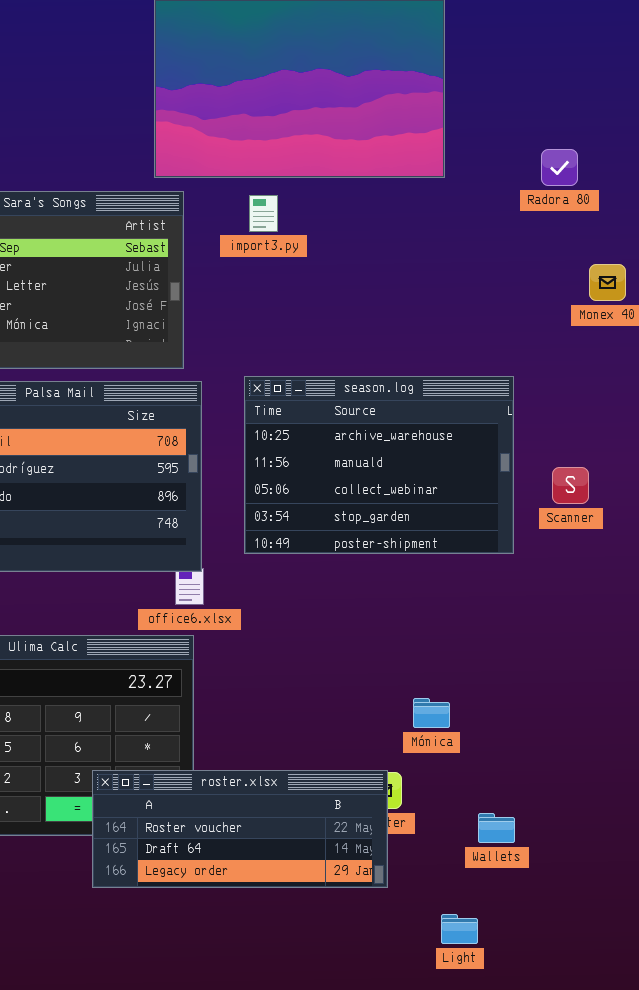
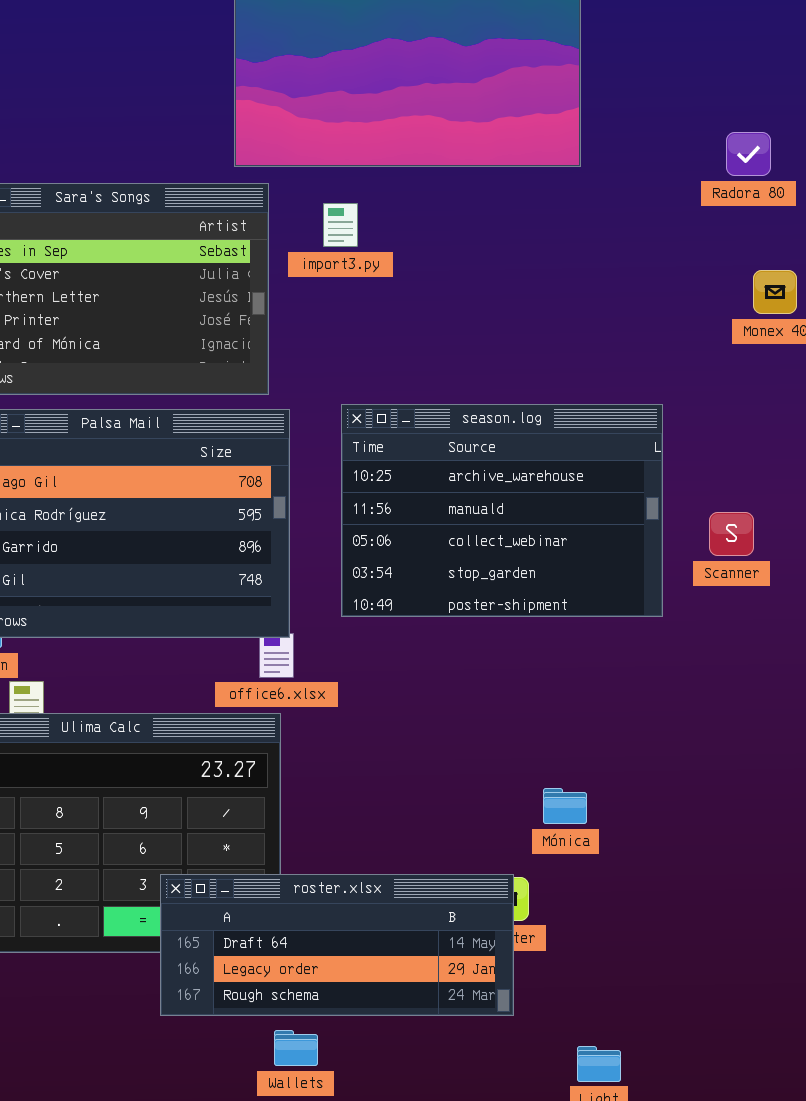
Radora 80: [541,149,578,186] -> [726,132,771,176], moved
import3.py: [249,195,278,232] -> [323,203,358,247], moved
roster.xlsx: [92,770,388,888] -> [160,874,514,1016], scrolled down 1 row
Wallets: [478,813,515,843] -> [274,1030,318,1066], moved

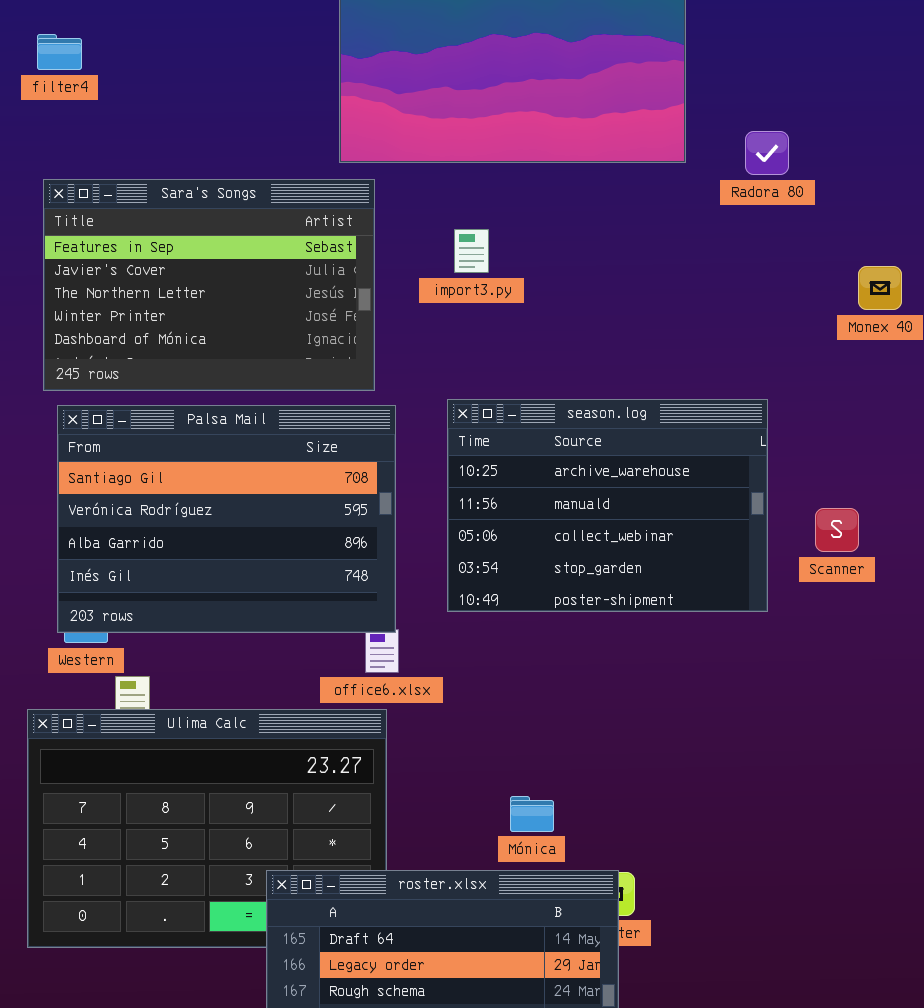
Radora 80: [726,132,771,176] -> [745,131,789,175], moved
import3.py: [323,203,358,247] -> [454,229,489,273], moved
Mónica: [543,788,587,824] -> [510,796,554,832], moved

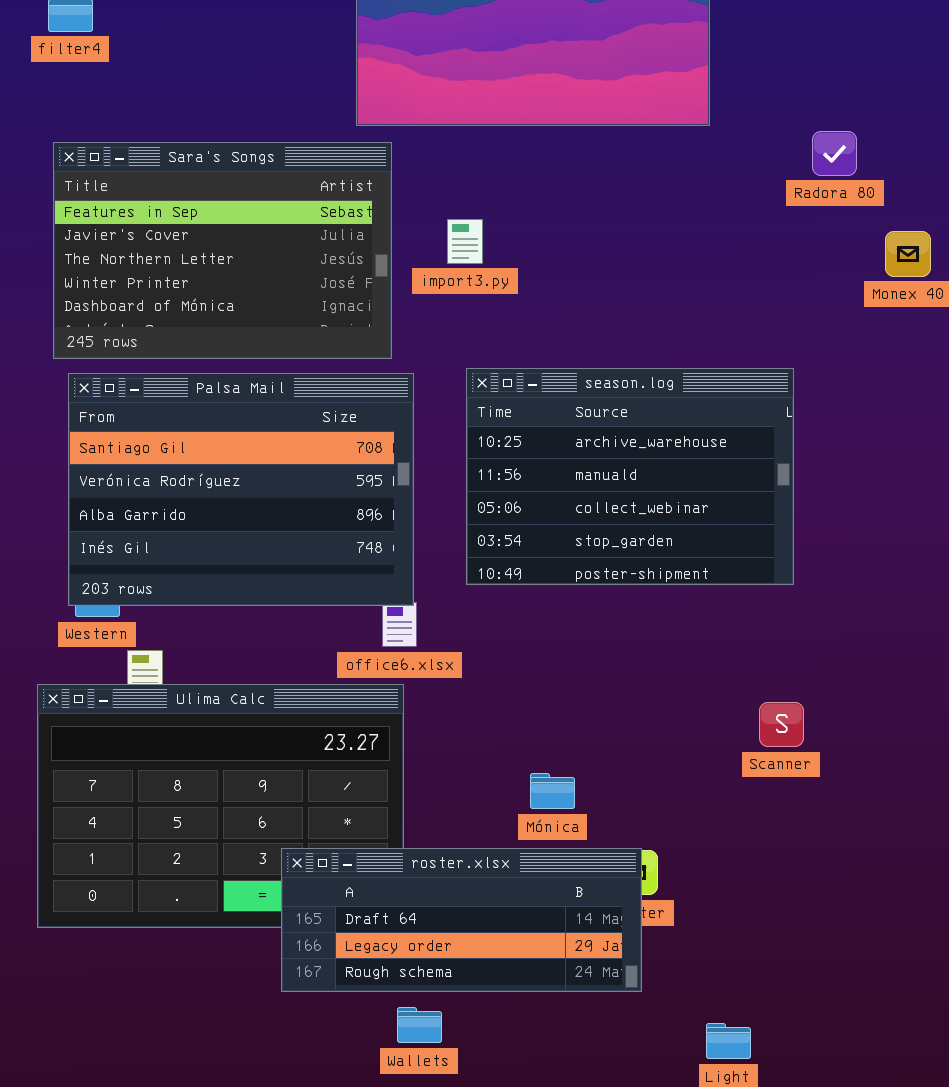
Radora 80: [745,131,789,175] -> [812,131,857,176], moved
import3.py: [454,229,489,273] -> [447,219,483,264], moved
Scanner: [815,508,859,552] -> [759,702,804,747], moved

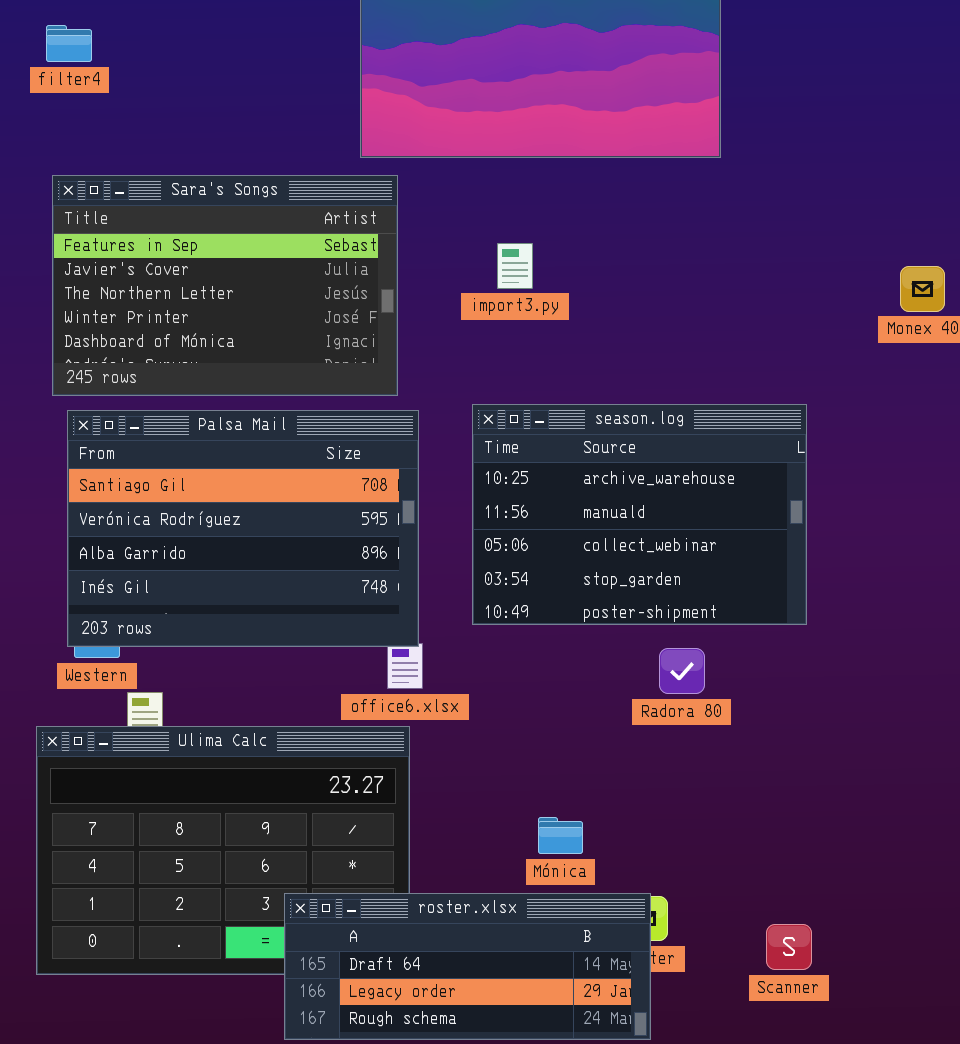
Radora 80: [812,131,857,176] -> [659,648,705,694], moved
import3.py: [447,219,483,264] -> [497,243,533,289], moved
Scanner: [759,702,804,747] -> [766,924,812,970], moved

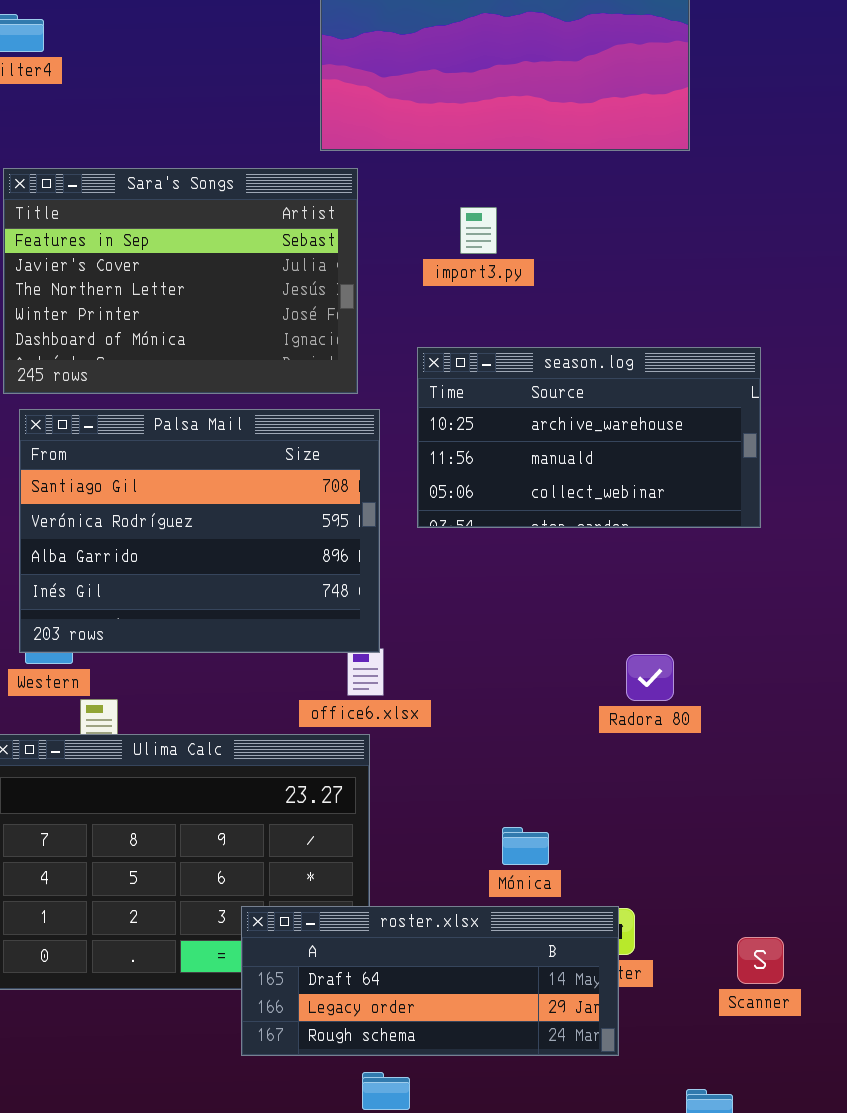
import3.py: [497,243,533,289] -> [460,207,497,254], moved
season.log: [472,404,807,625] -> [417,347,761,528], moved, resized

